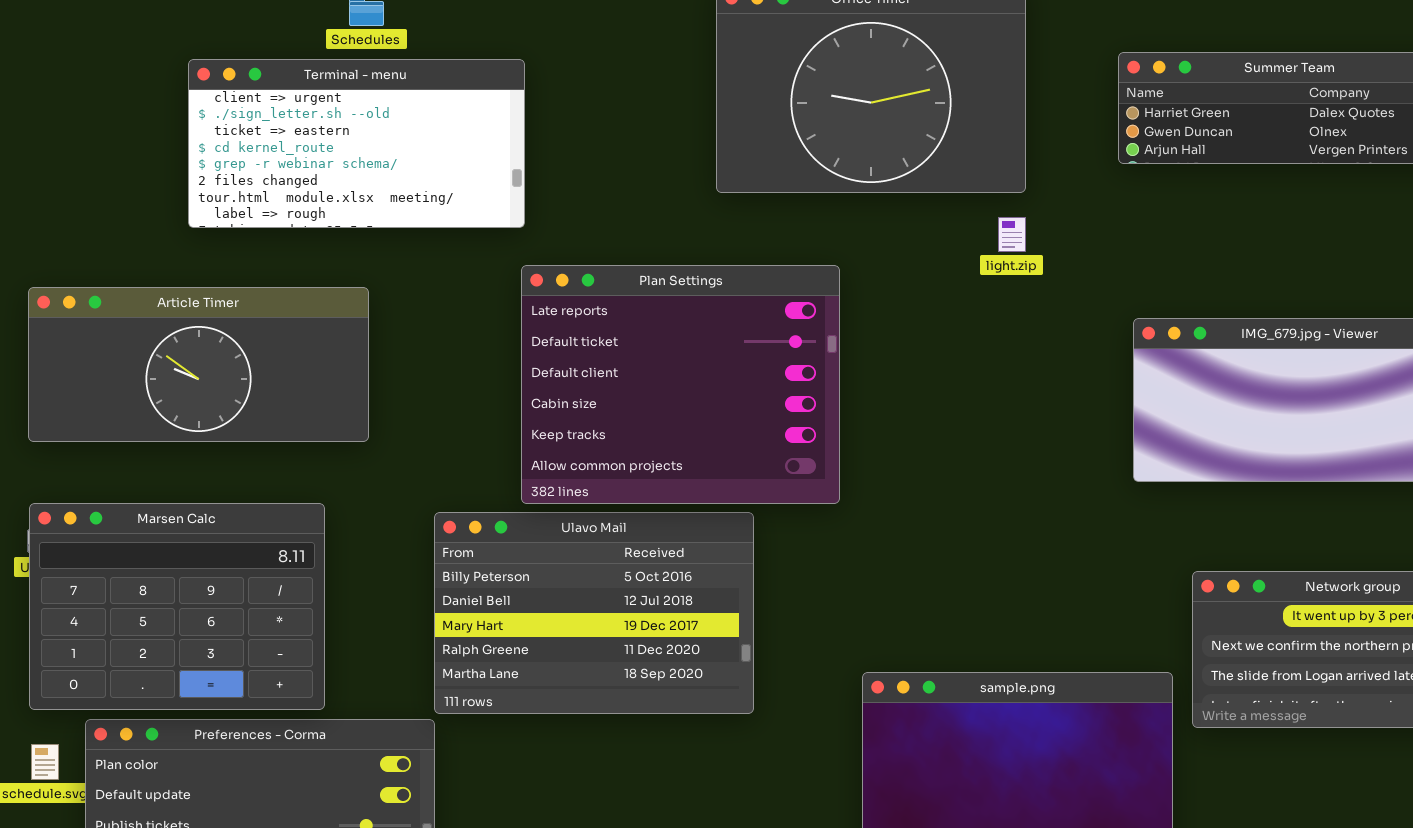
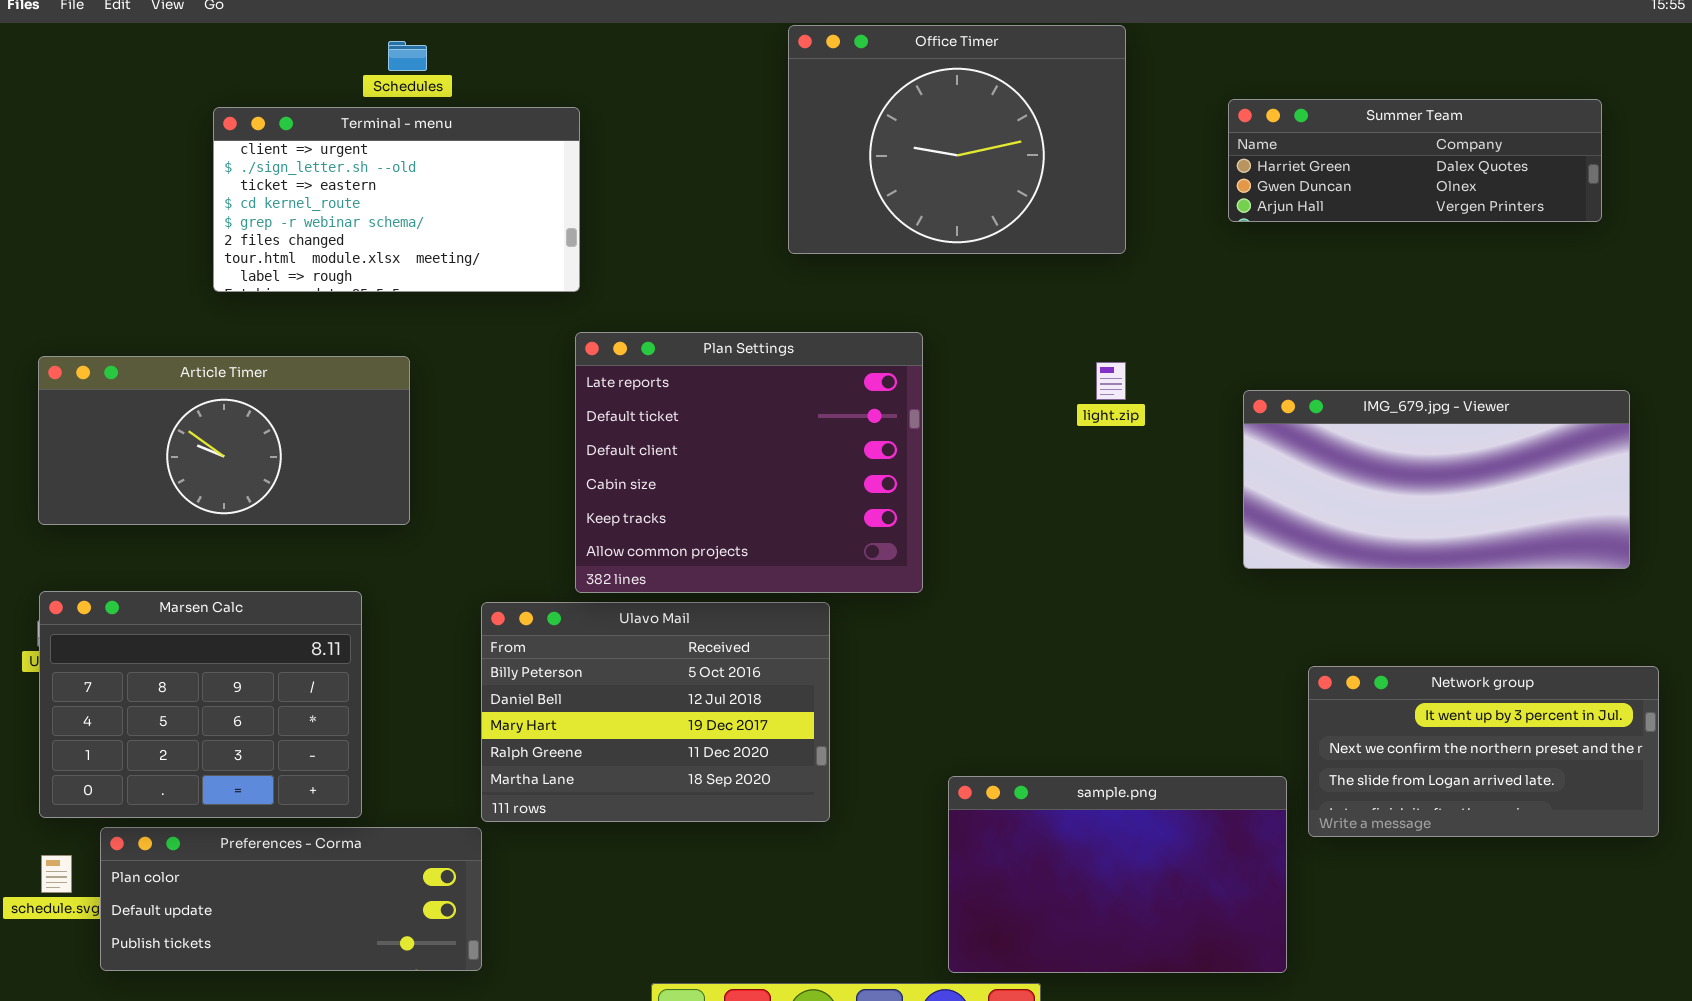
light.zip: [998,217,1026,252] -> [1096,362,1126,400], moved

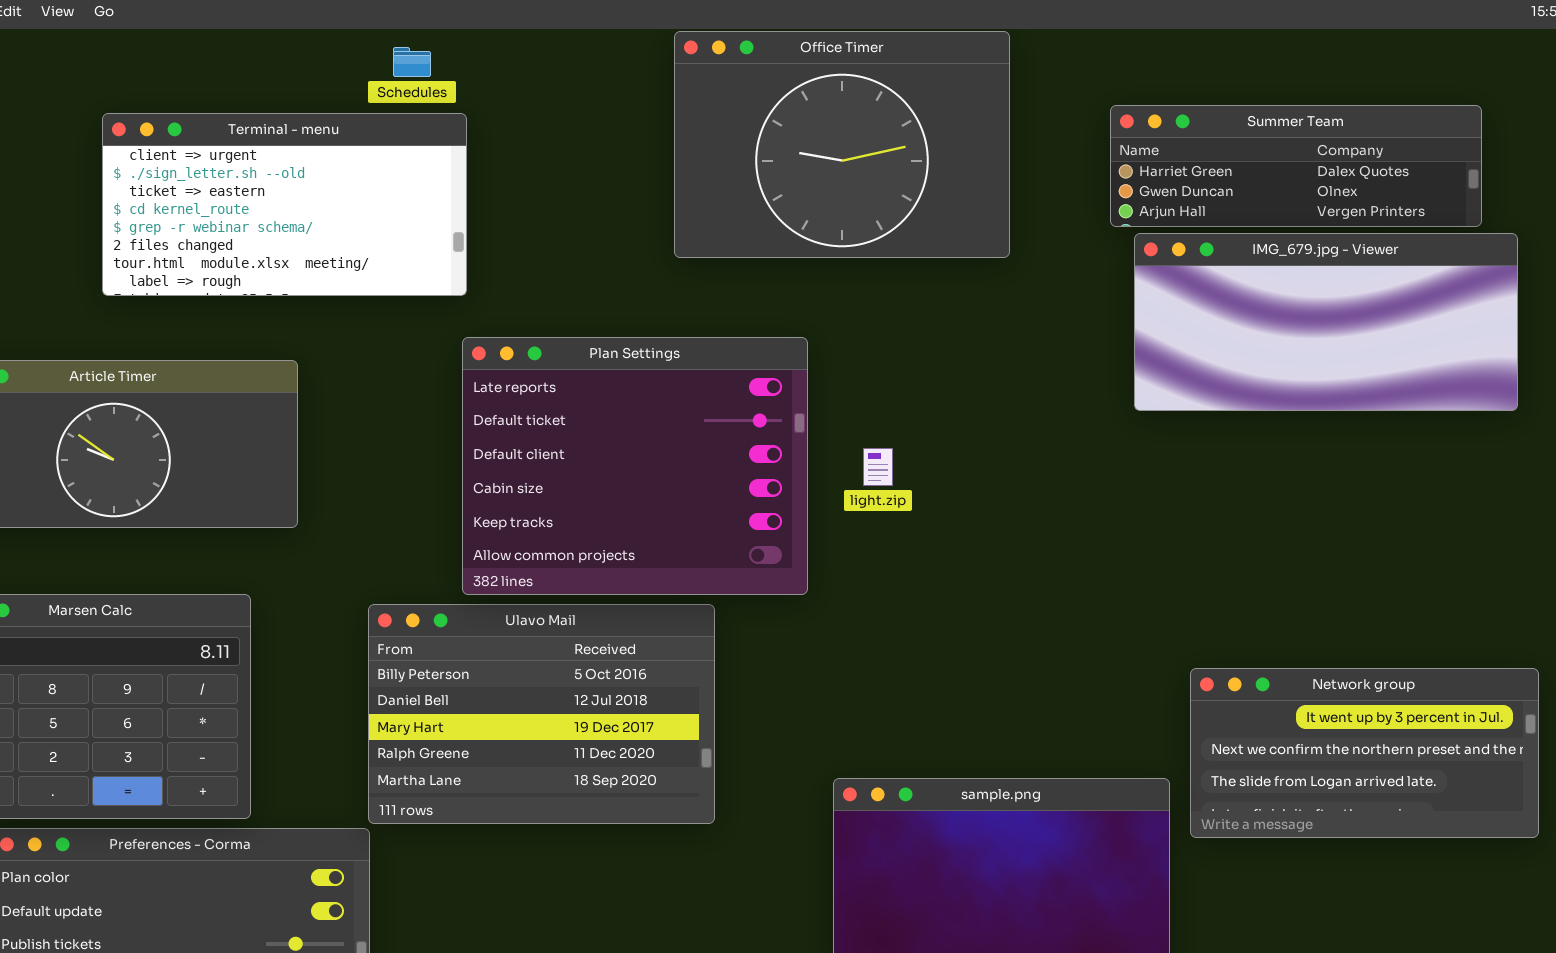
Schedules: [388,41,427,71] -> [393,47,431,77], moved
light.zip: [1096,362,1126,400] -> [863,448,893,486], moved
IMG_679.jpg - Viewer: [1243,390,1630,569] -> [1134,233,1518,411], moved

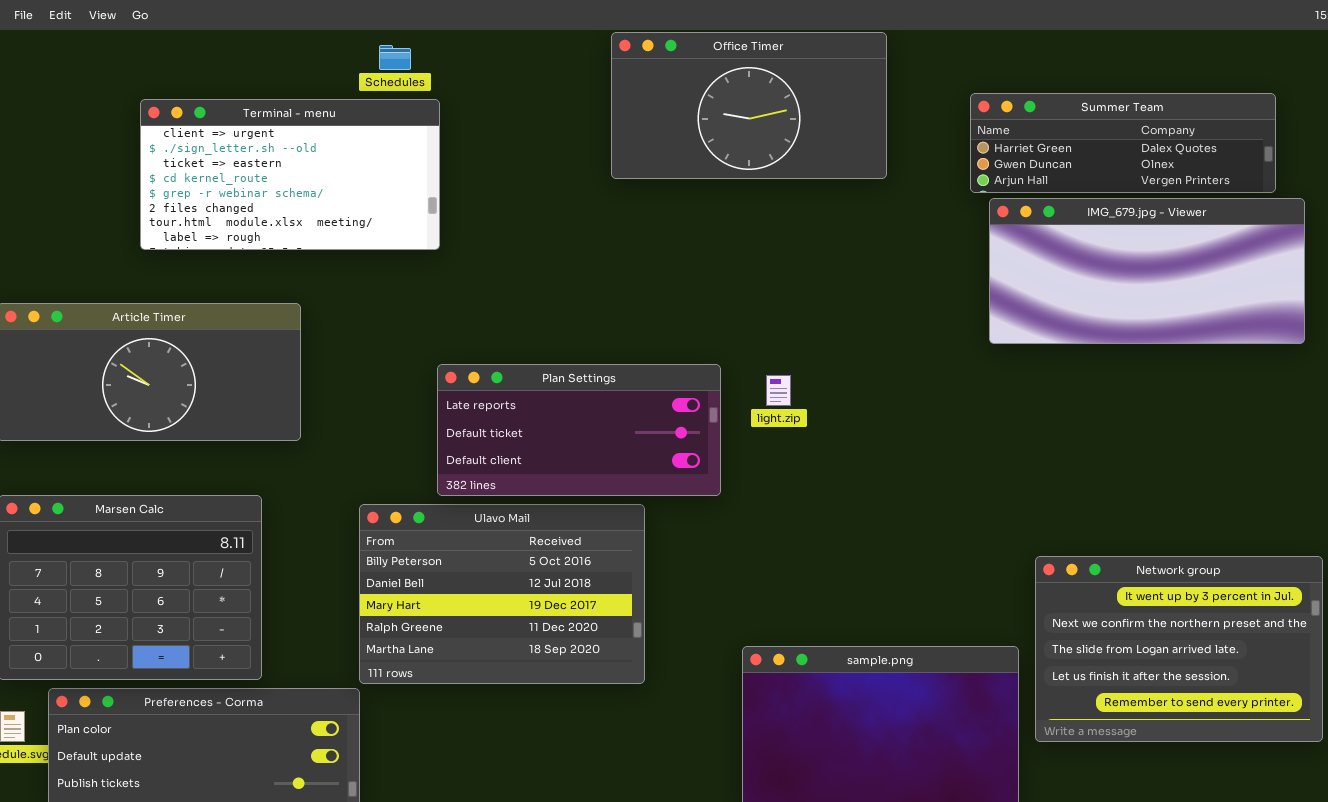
Office Timer: [674,31,1010,258] -> [611,32,887,179], resized
Plan Settings: [462,337,808,595] -> [437,364,721,496], resized
Network group: [1190,668,1539,838] -> [1035,556,1323,742], resized

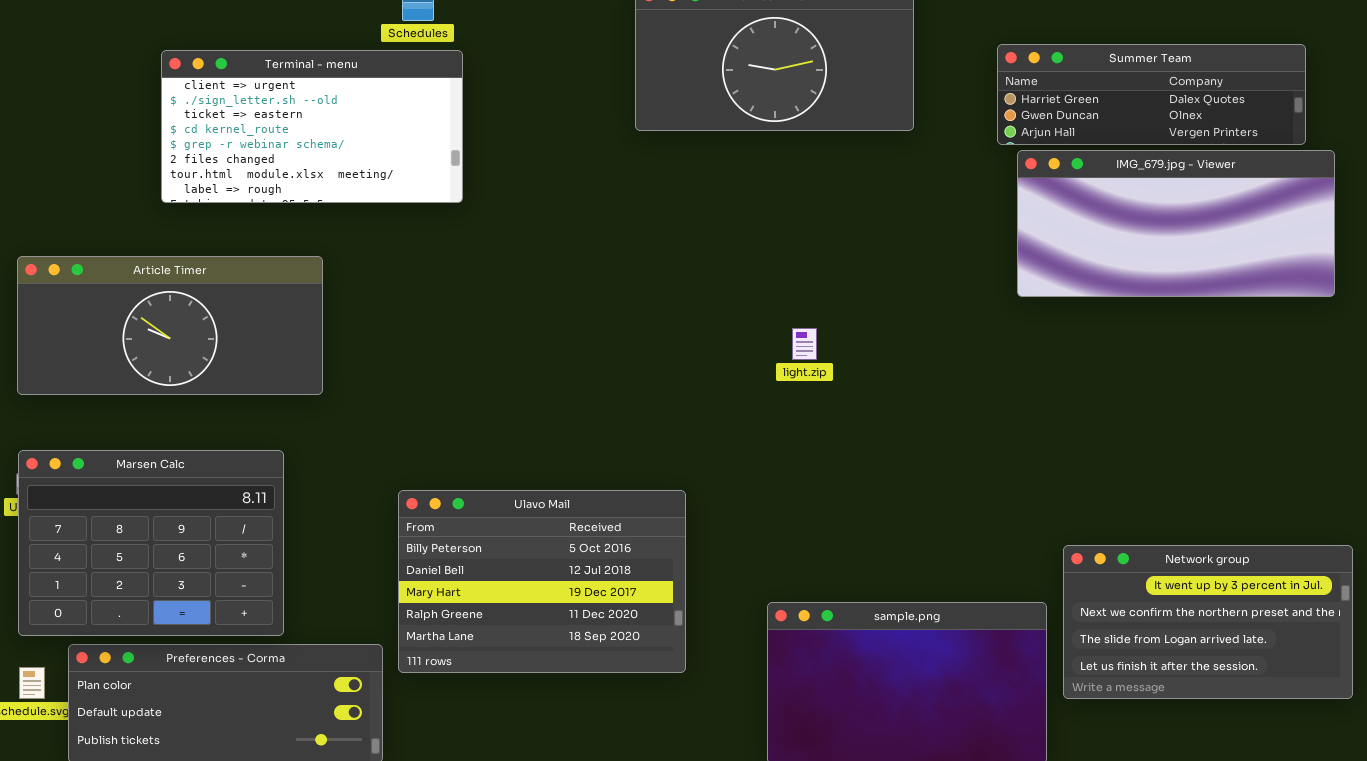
Plan Settings: [437,364,721,496] -> none, closed
Ulavo Mail: [359,504,645,684] -> [398,490,686,673], moved
Network group: [1035,556,1323,742] -> [1063,545,1353,699], resized

